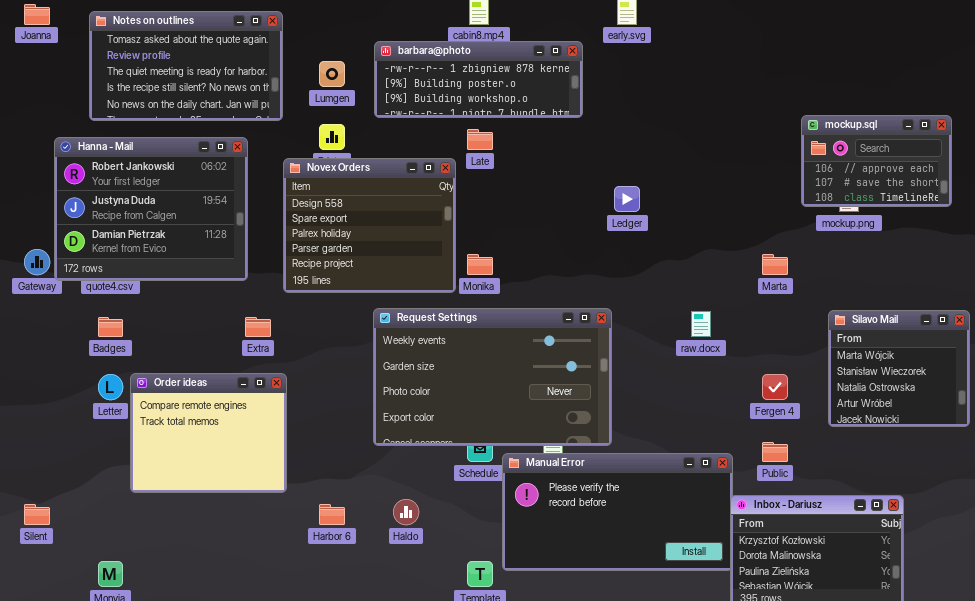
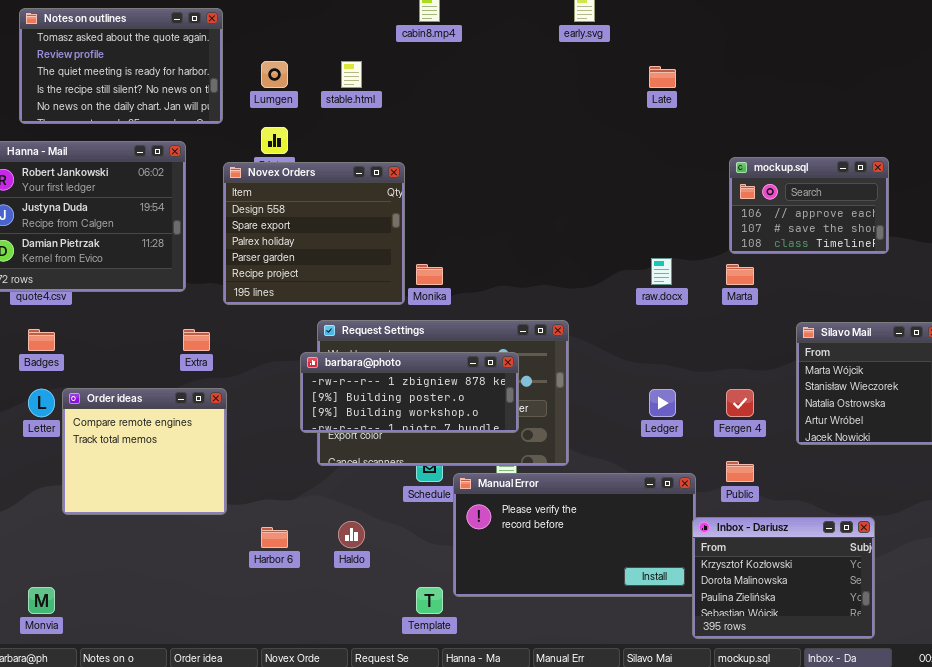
barbara@photo: [374,41,583,118] -> [300,352,519,433], moved
mockup.sql: [801,115,952,207] -> [729,157,889,254], moved
Late: [467,129,493,150] -> [649,66,676,88], moved
Ledger: [614,186,640,212] -> [649,389,676,417], moved
raw.docx: [691,311,711,337] -> [651,258,672,285], moved

